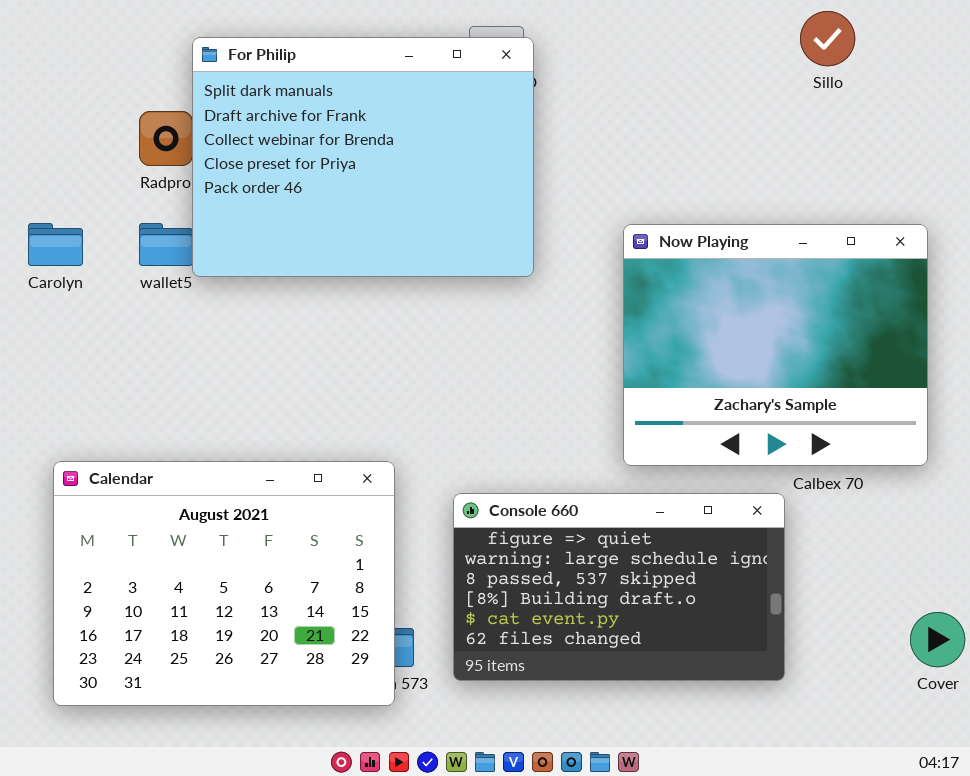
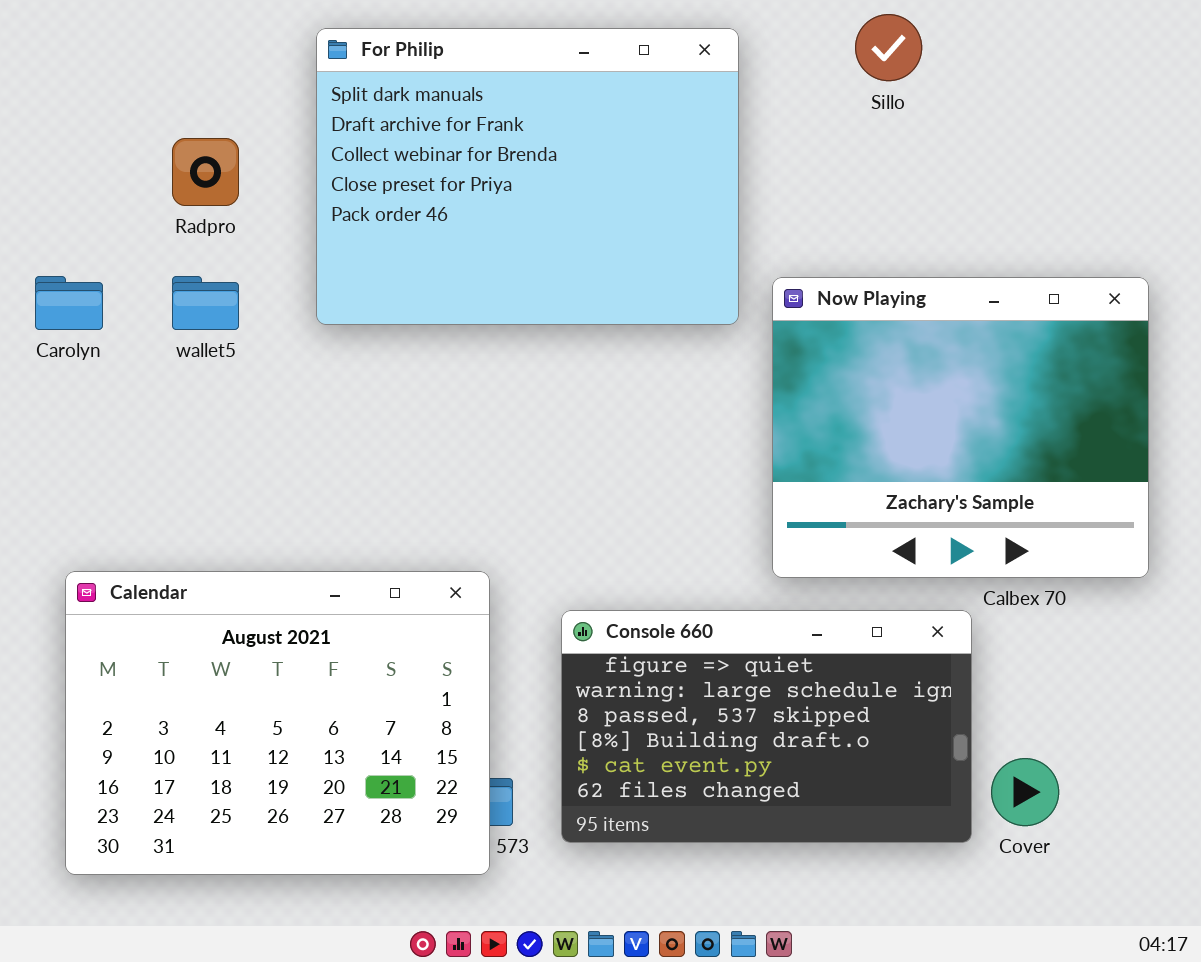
Sillo: [800,11,855,66] -> [855,14,922,81], moved
For Philip: [192,37,534,277] -> [316,28,739,325], moved
Cover: [910,612,965,667] -> [991,758,1059,826], moved

